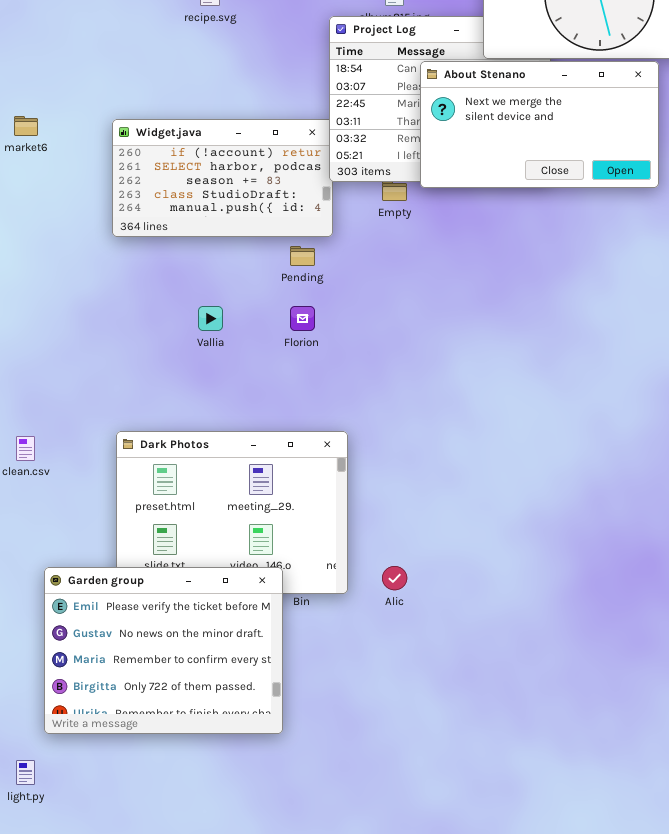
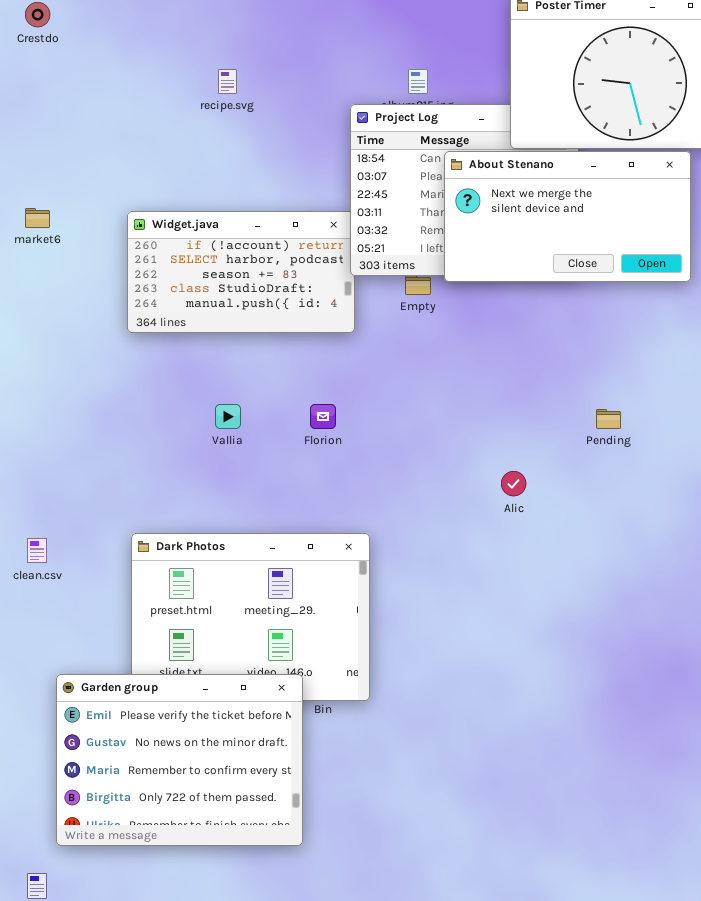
Pending: [290,246,315,266] -> [596,409,621,429], moved
Alic: [382,566,407,590] -> [501,471,526,496], moved

